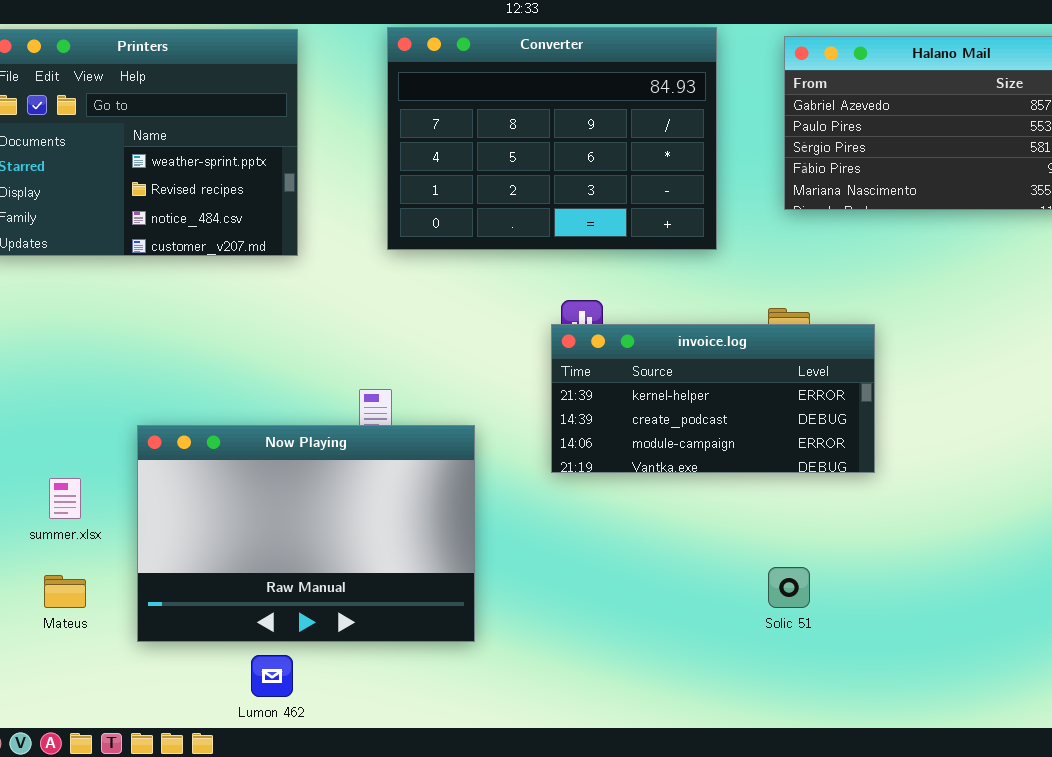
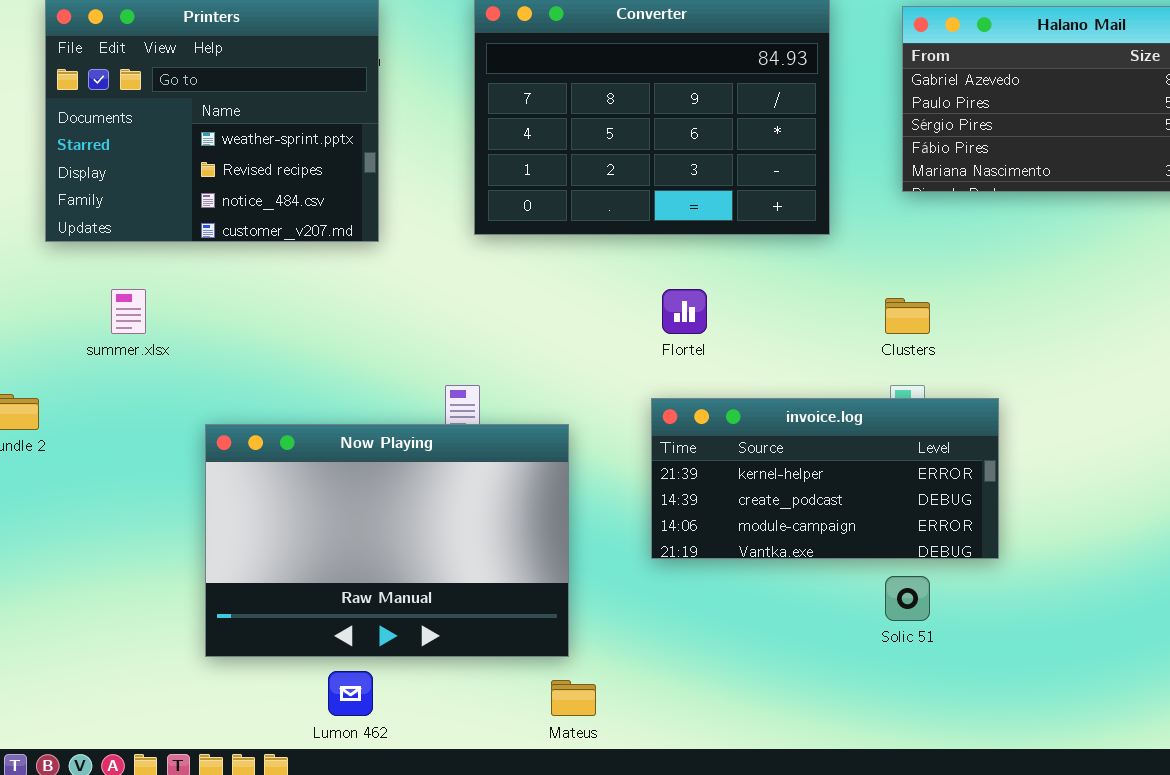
invoice.log: [551,324,875,473] -> [651,398,999,559], moved
summer.xlsx: [49,478,81,519] -> [111,289,146,334], moved
Mateus: [44,575,86,608] -> [551,680,596,716], moved

